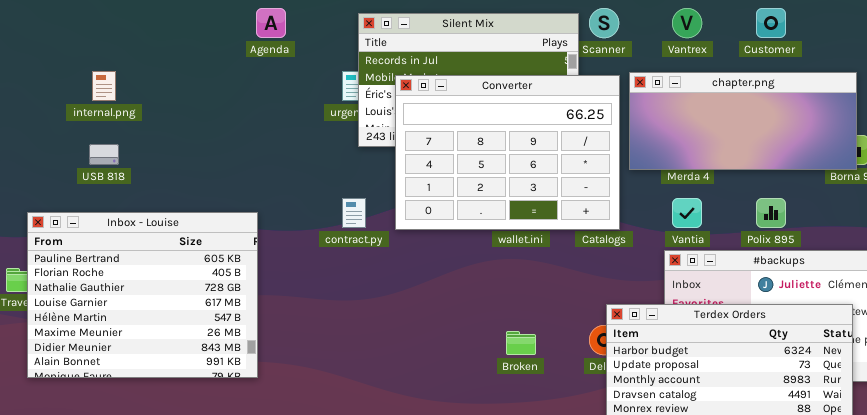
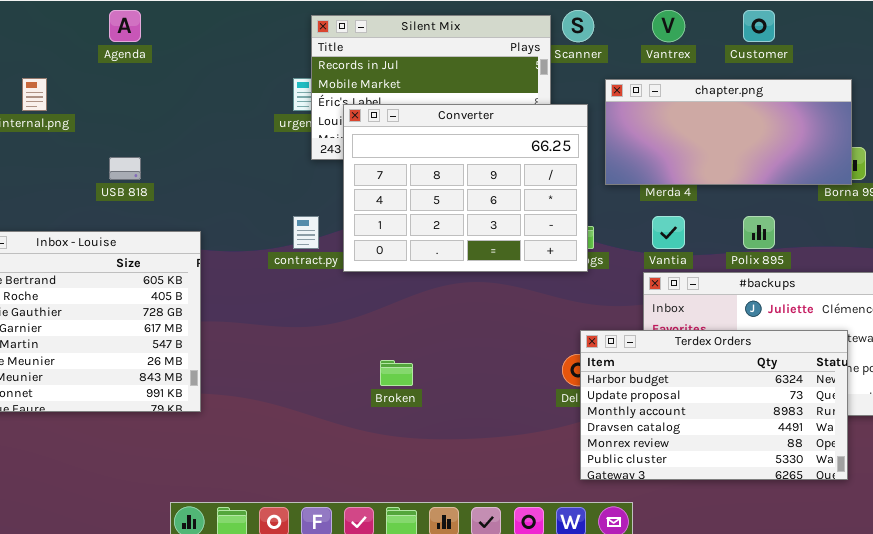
Agenda: [256,8,286,38] -> [109,10,141,42], moved
Converter: [395,75,620,230] -> [343,104,588,272], moved
USB 818: [89,144,119,165] -> [109,157,141,180], moved
Broken: [506,331,536,355] -> [380,360,413,386], moved

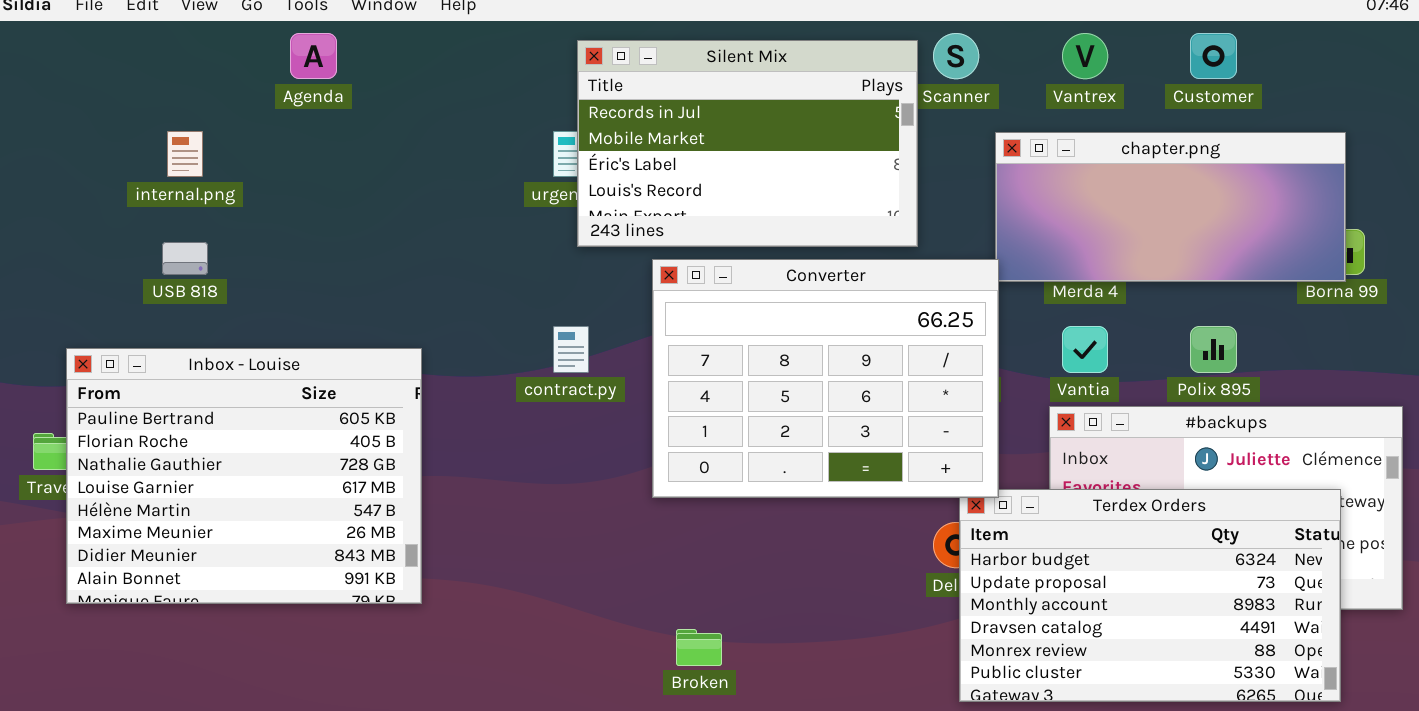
Converter: [343,104,588,272] -> [652,259,999,498], moved
USB 818: [109,157,141,180] -> [162,242,208,275], moved
Broken: [380,360,413,386] -> [676,629,722,666], moved

